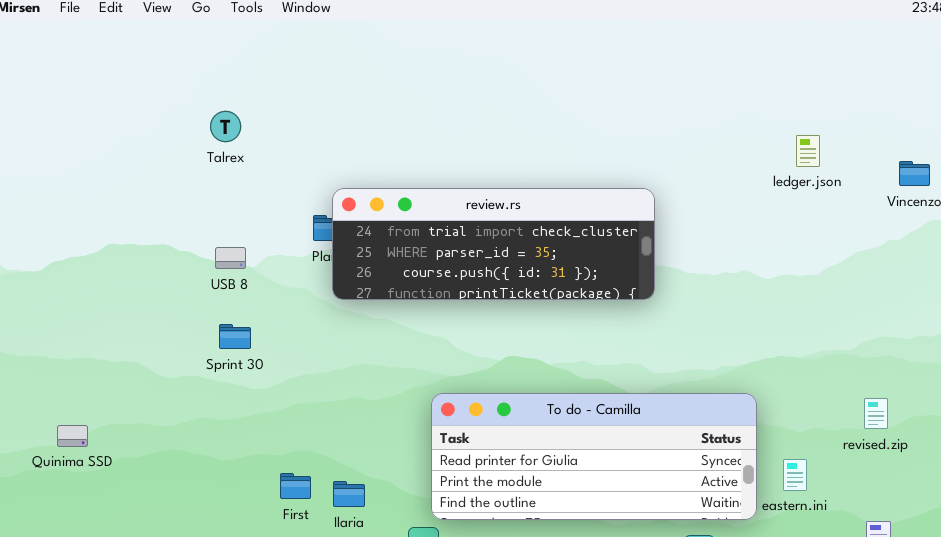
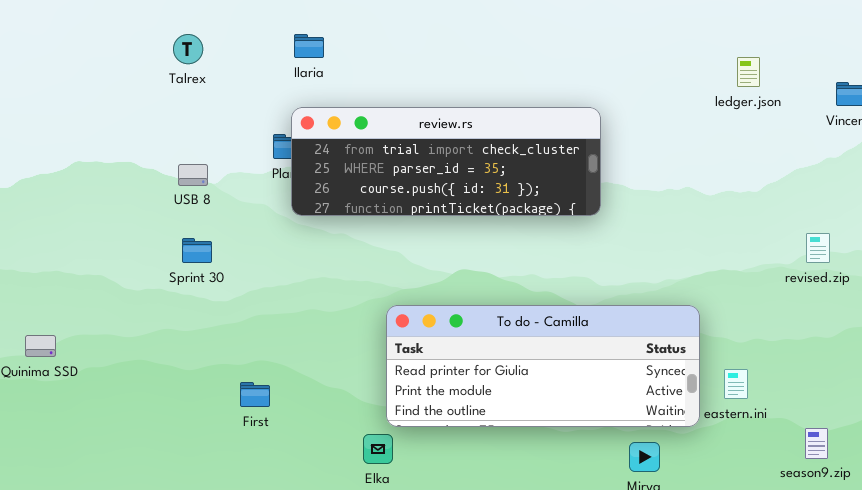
revised.zip: [864,398,888,429] -> [806,233,830,263], moved
Ilaria: [333,481,365,507] -> [294,34,324,58], moved

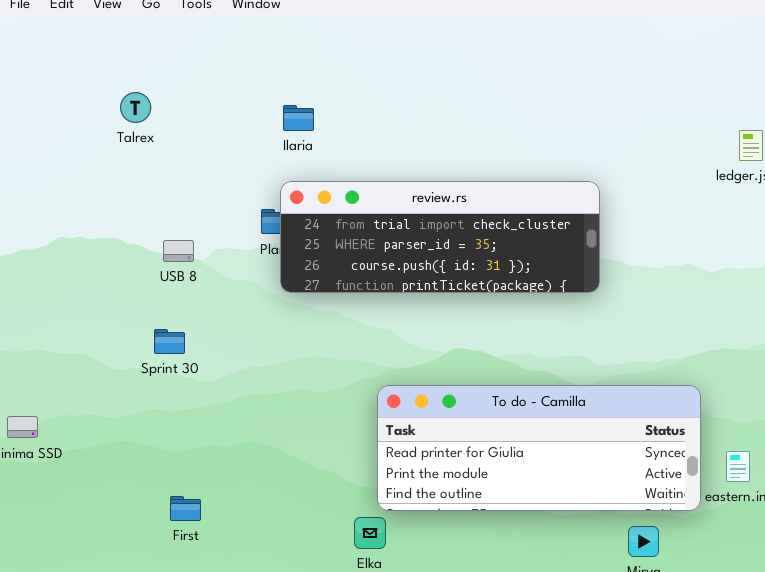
Talrex: [173,34,203,64] -> [120,92,151,123], moved
Sprint 30: [182,238,212,263] -> [154,329,185,354], moved
First: [240,382,270,407] -> [170,496,201,521], moved

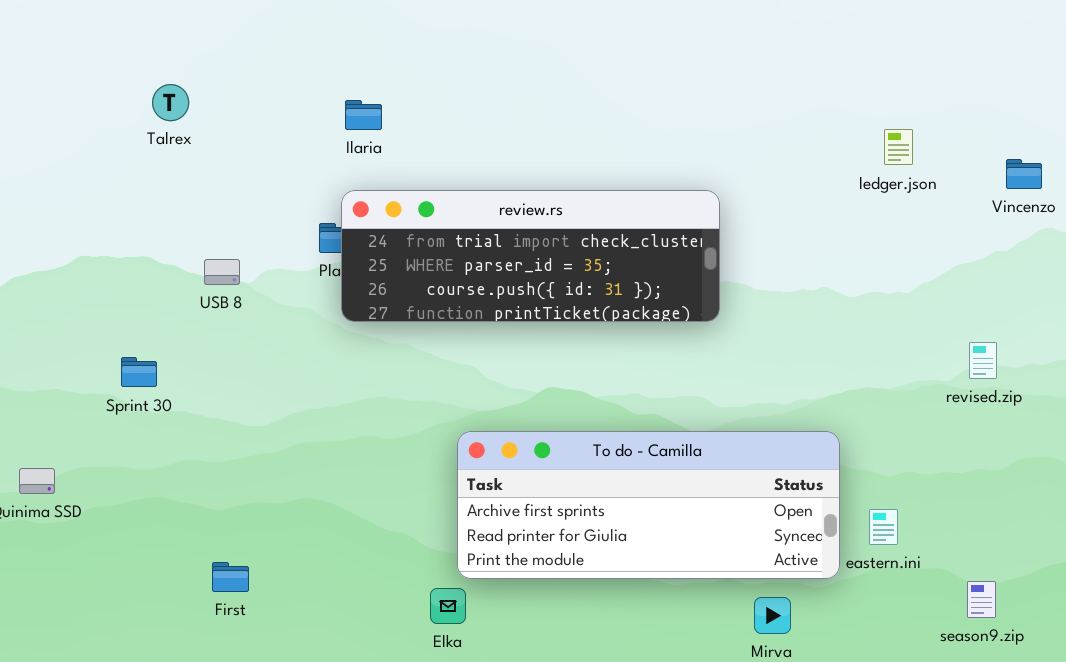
Sprint 30: [154,329,185,354] -> [121,357,157,387], moved
To do - Camilla: [377,385,701,511] -> [457,431,840,579], scrolled up 1 row

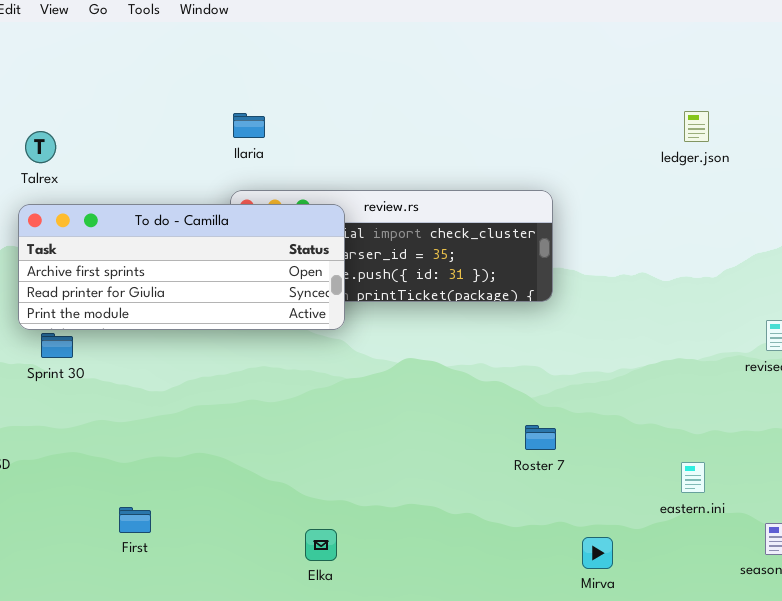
Talrex: [152,84,189,121] -> [25,131,56,163], moved
ledger.json: [884,129,913,165] -> [684,111,709,142], moved
To do - Camilla: [457,431,840,579] -> [18,204,345,330], moved

